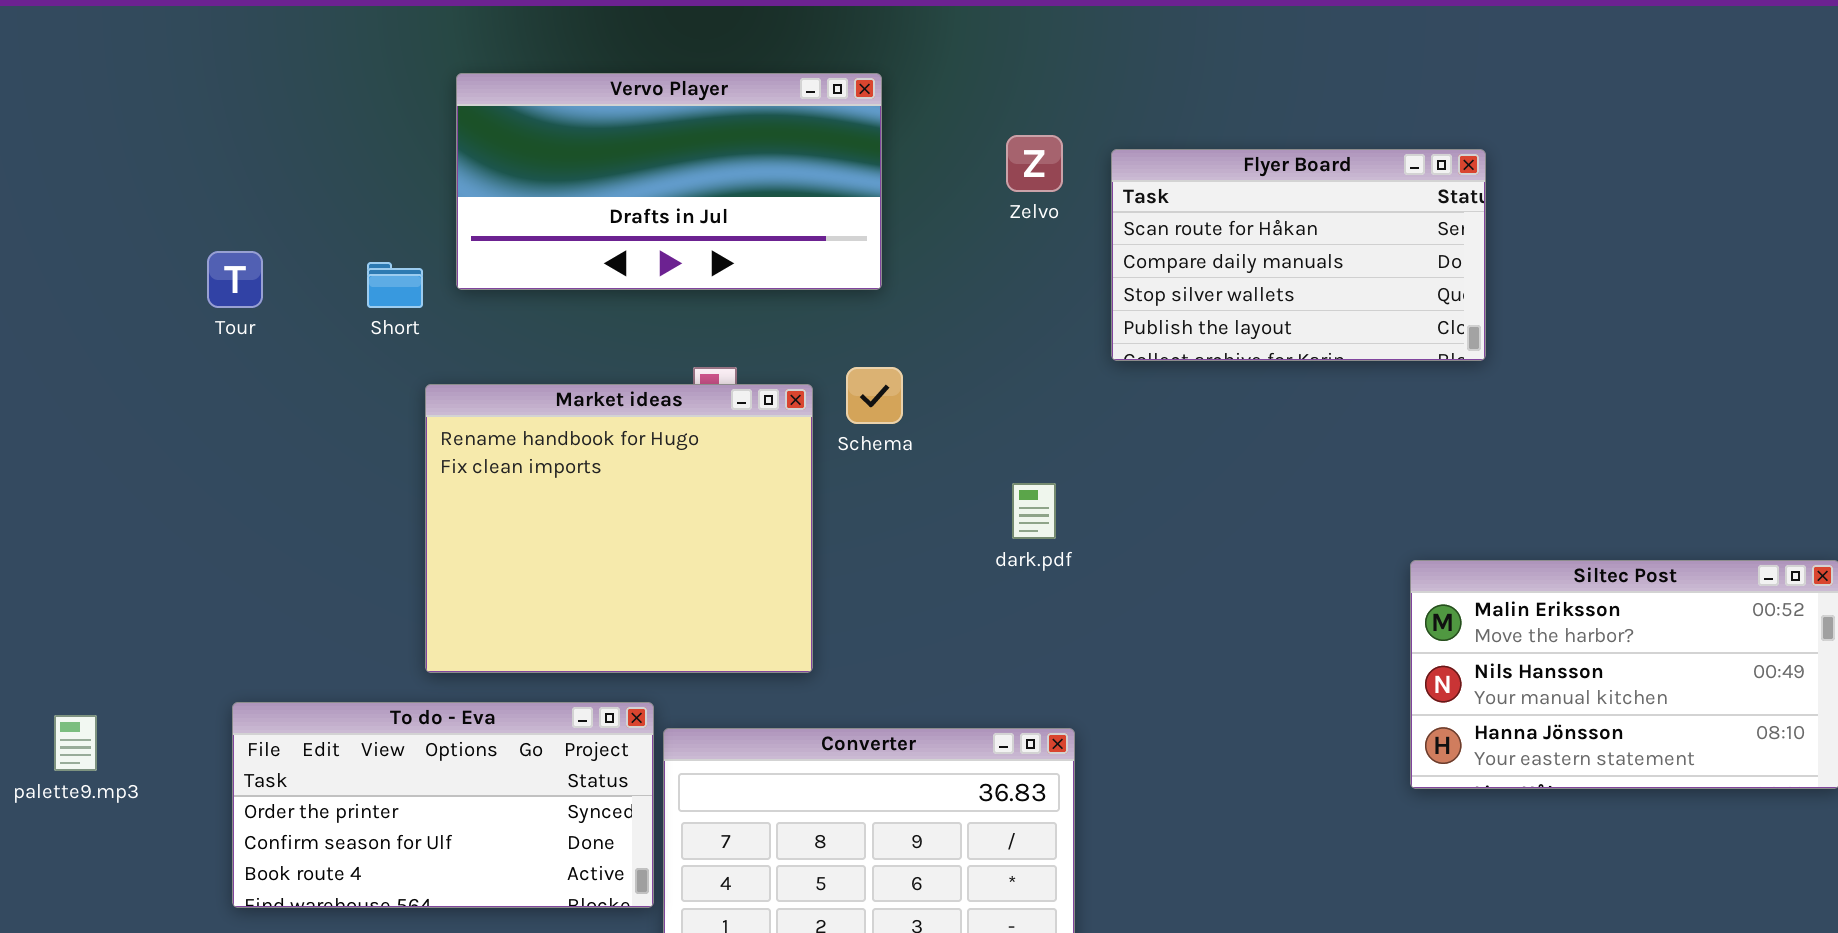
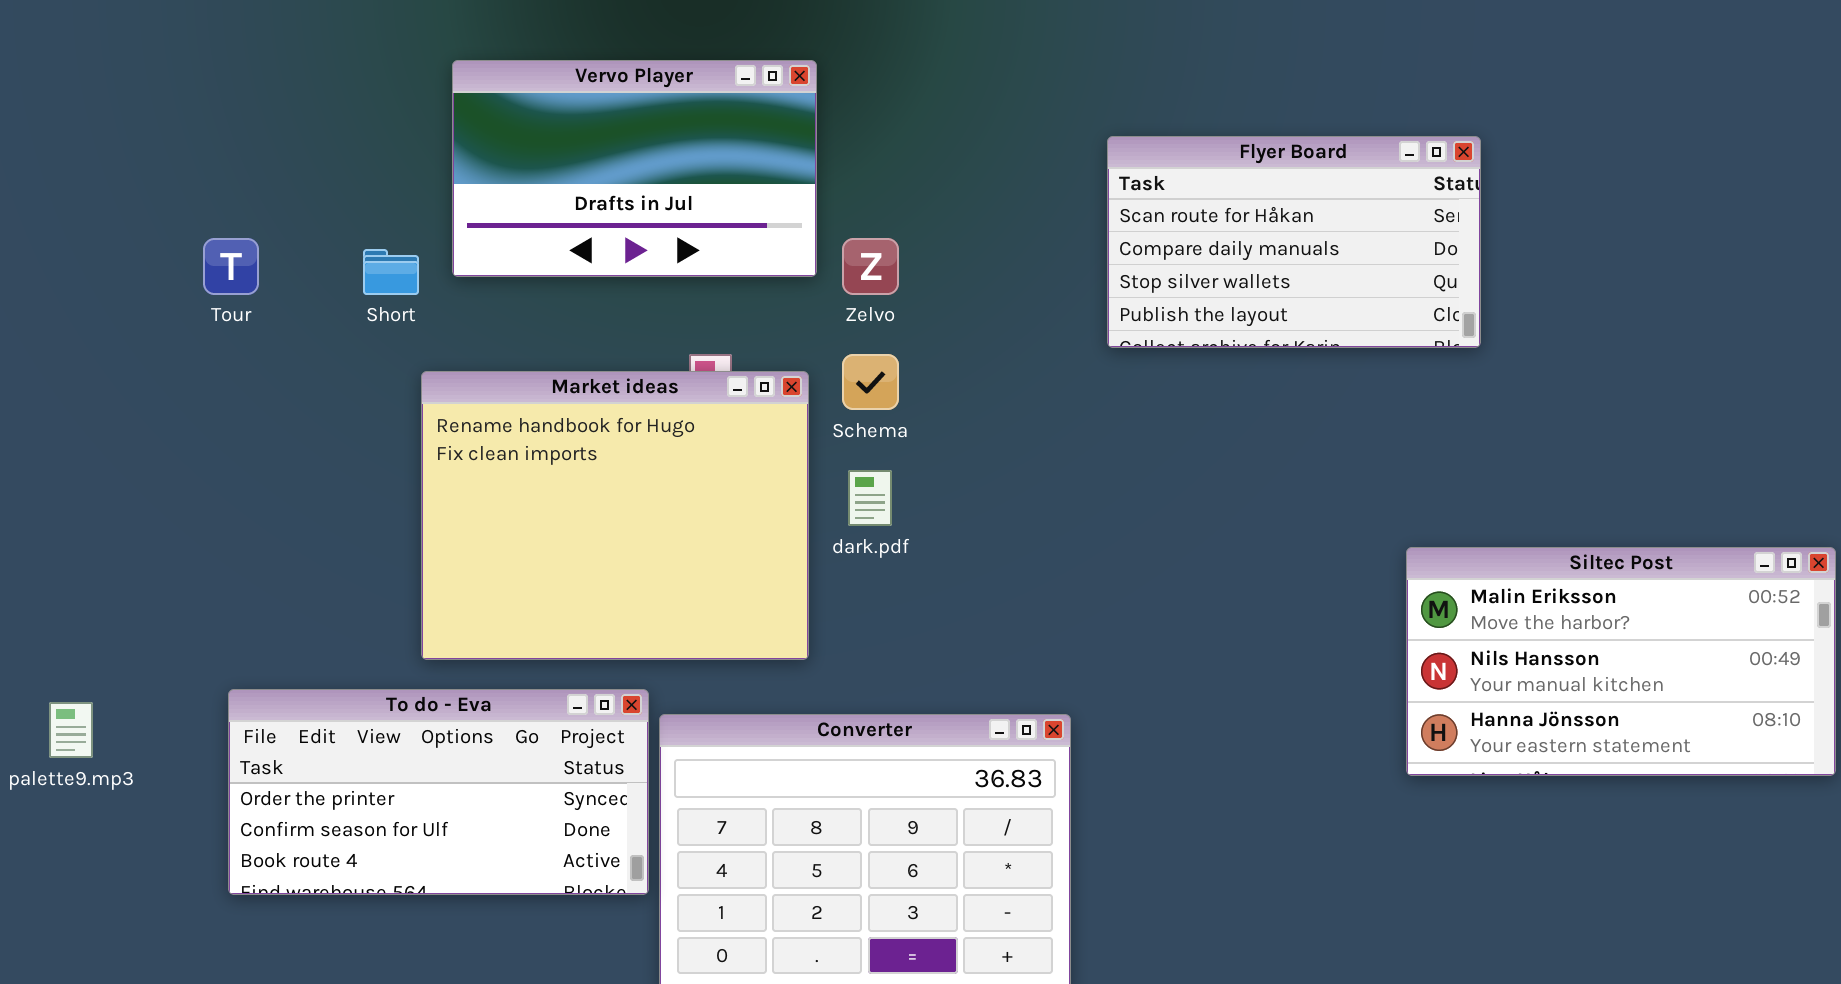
Vervo Player: [456,73,882,290] -> [452,60,817,277], resized
Zelvo: [1006,135,1063,192] -> [842,238,899,295], moved
dark.pdf: [1012,483,1056,539] -> [848,470,892,526], moved

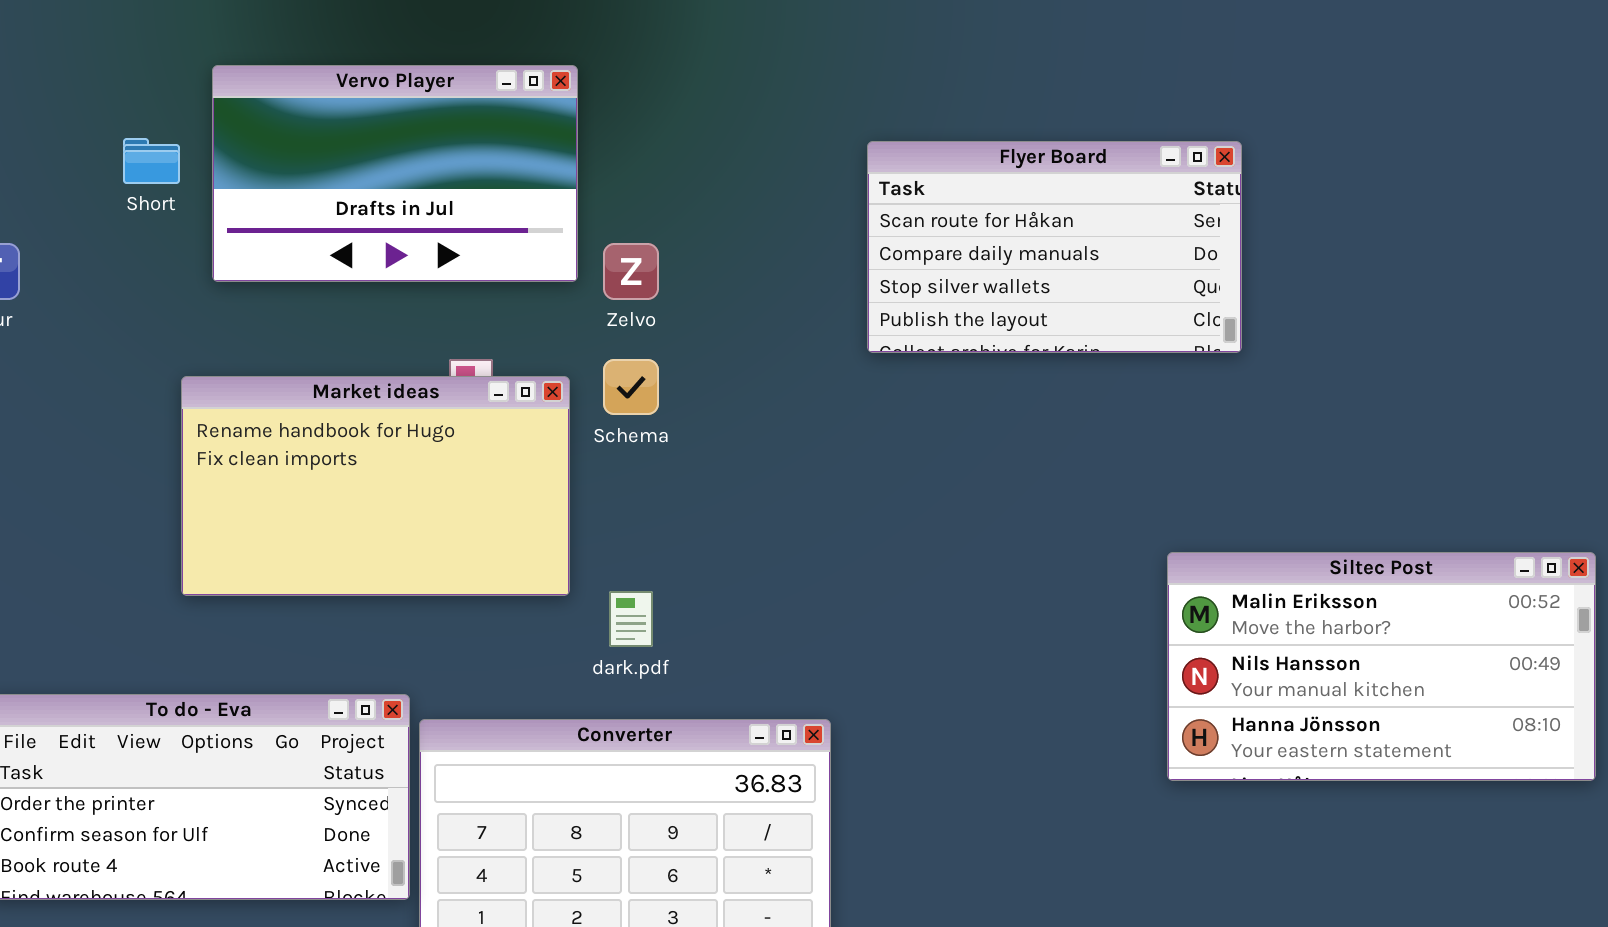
Short: [363,249,419,295] -> [123,138,180,184], moved
Market ideas: [421,371,809,660] -> [181,376,570,596], resized
dark.pdf: [848,470,892,526] -> [609,591,653,647], moved

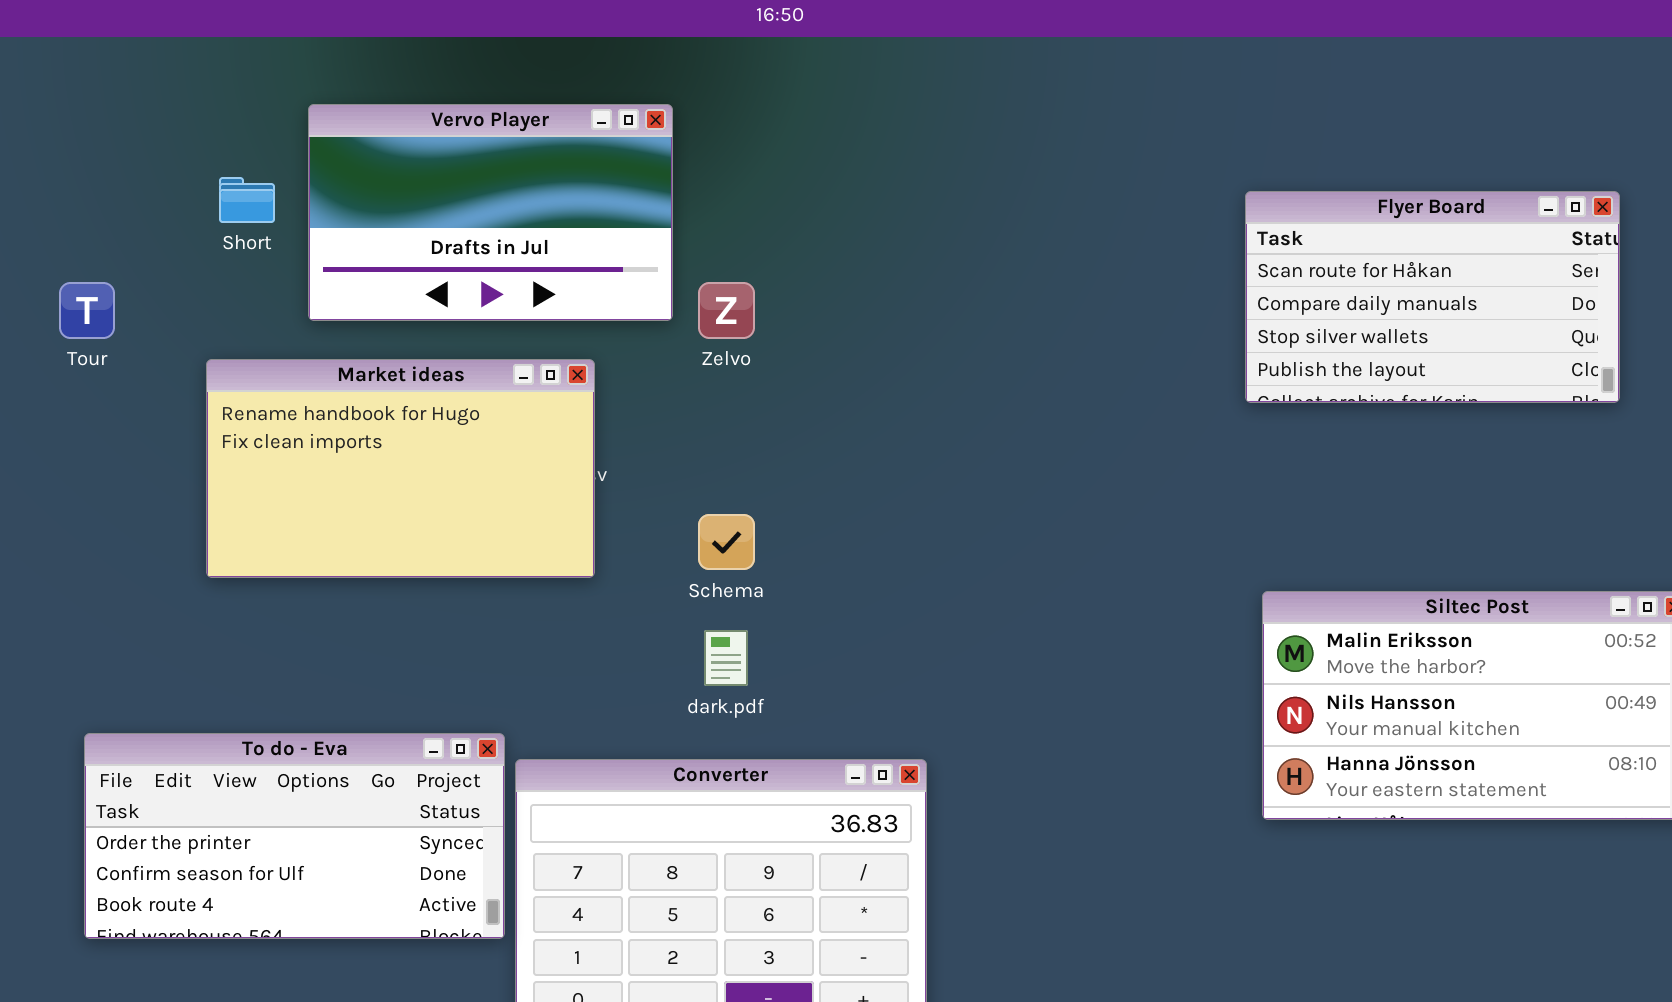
Flyer Board: [867,141,1242,353] -> [1245,191,1620,403], moved
Schema: [603,359,659,415] -> [698,514,755,570], moved
Market ideas: [181,376,570,596] -> [206,359,595,578], moved

